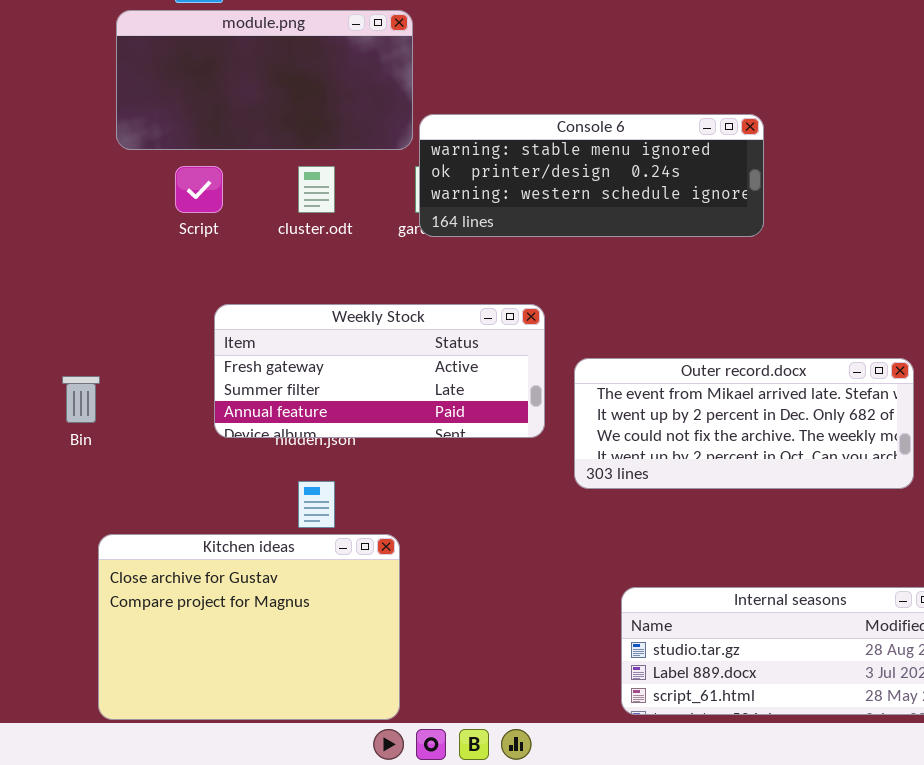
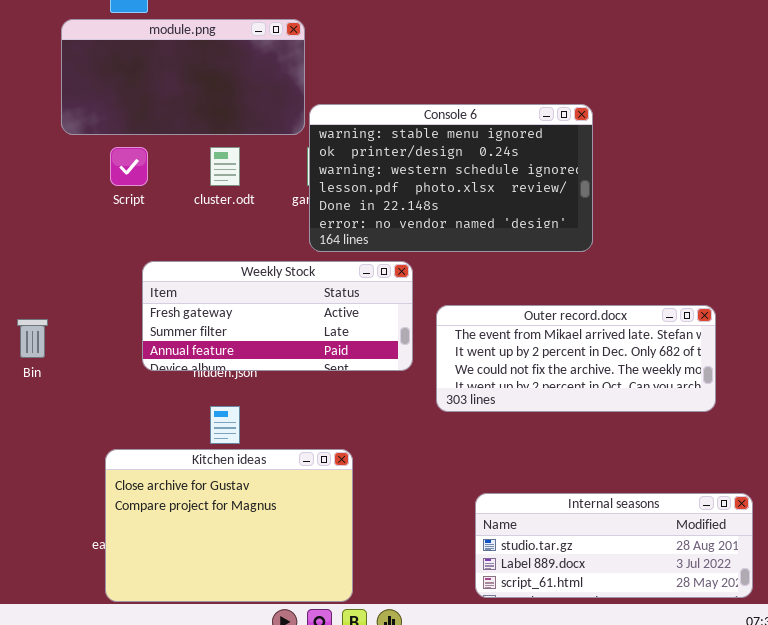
Console 6: [419,114,764,237] -> [309,104,593,252], resized
Kitchen ideas: [98,534,400,720] -> [105,449,353,602], moved

